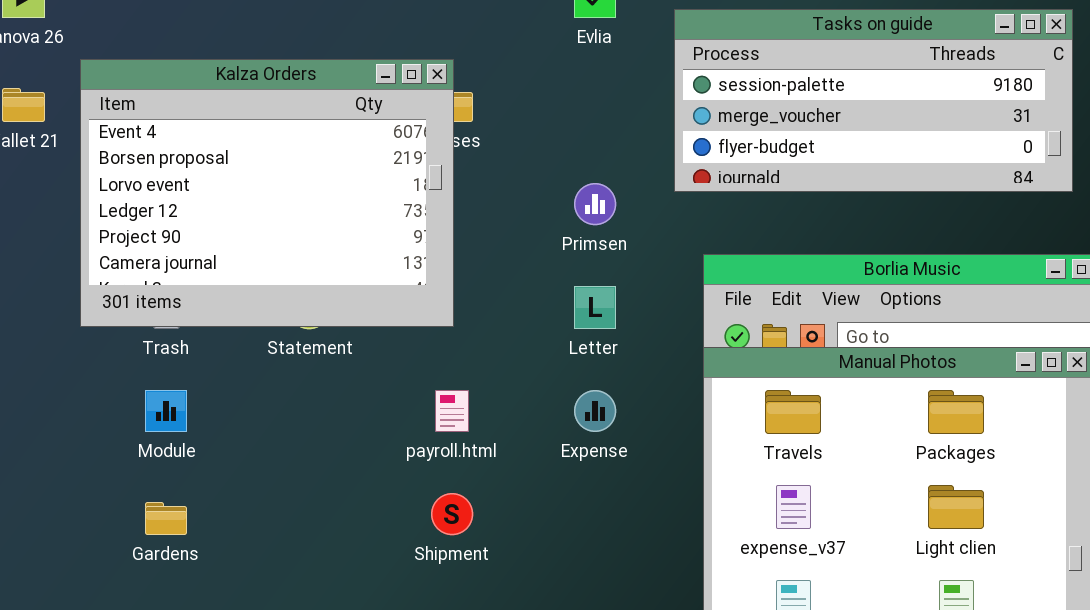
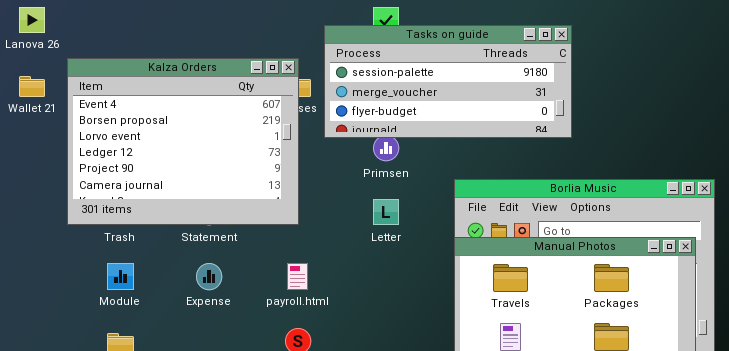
Tasks on guide: [674,9,1073,192] -> [324,25,572,138], moved
Expense: [574,390,616,432] -> [196,263,222,290], moved

